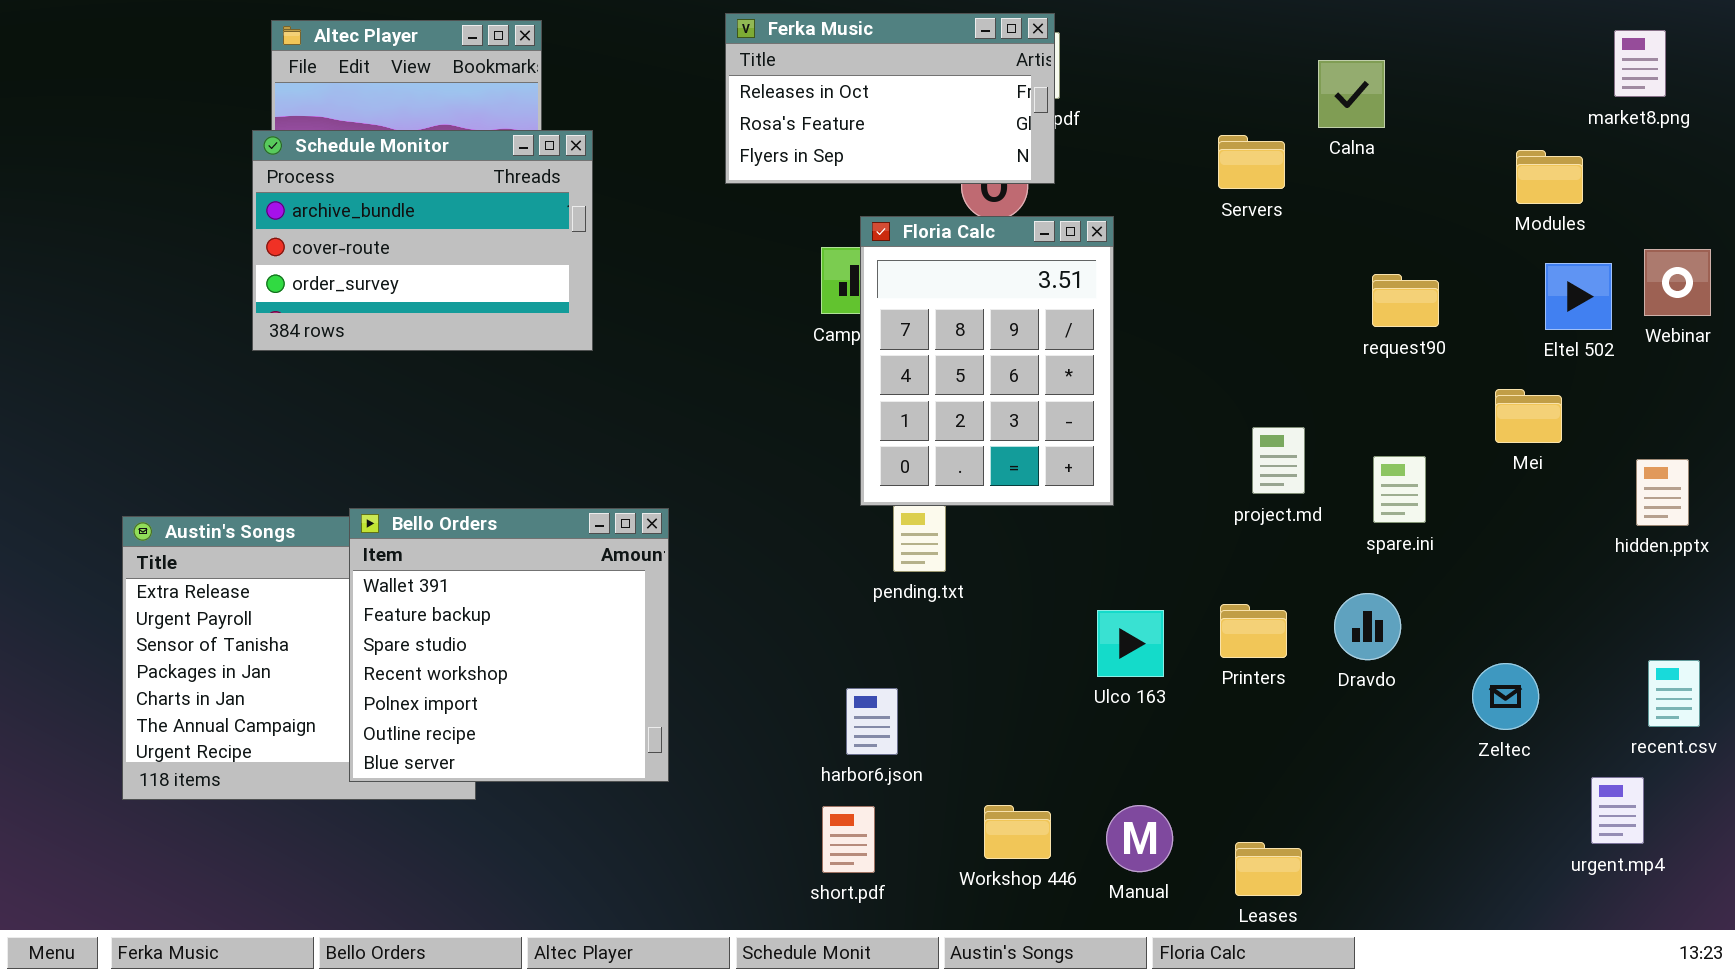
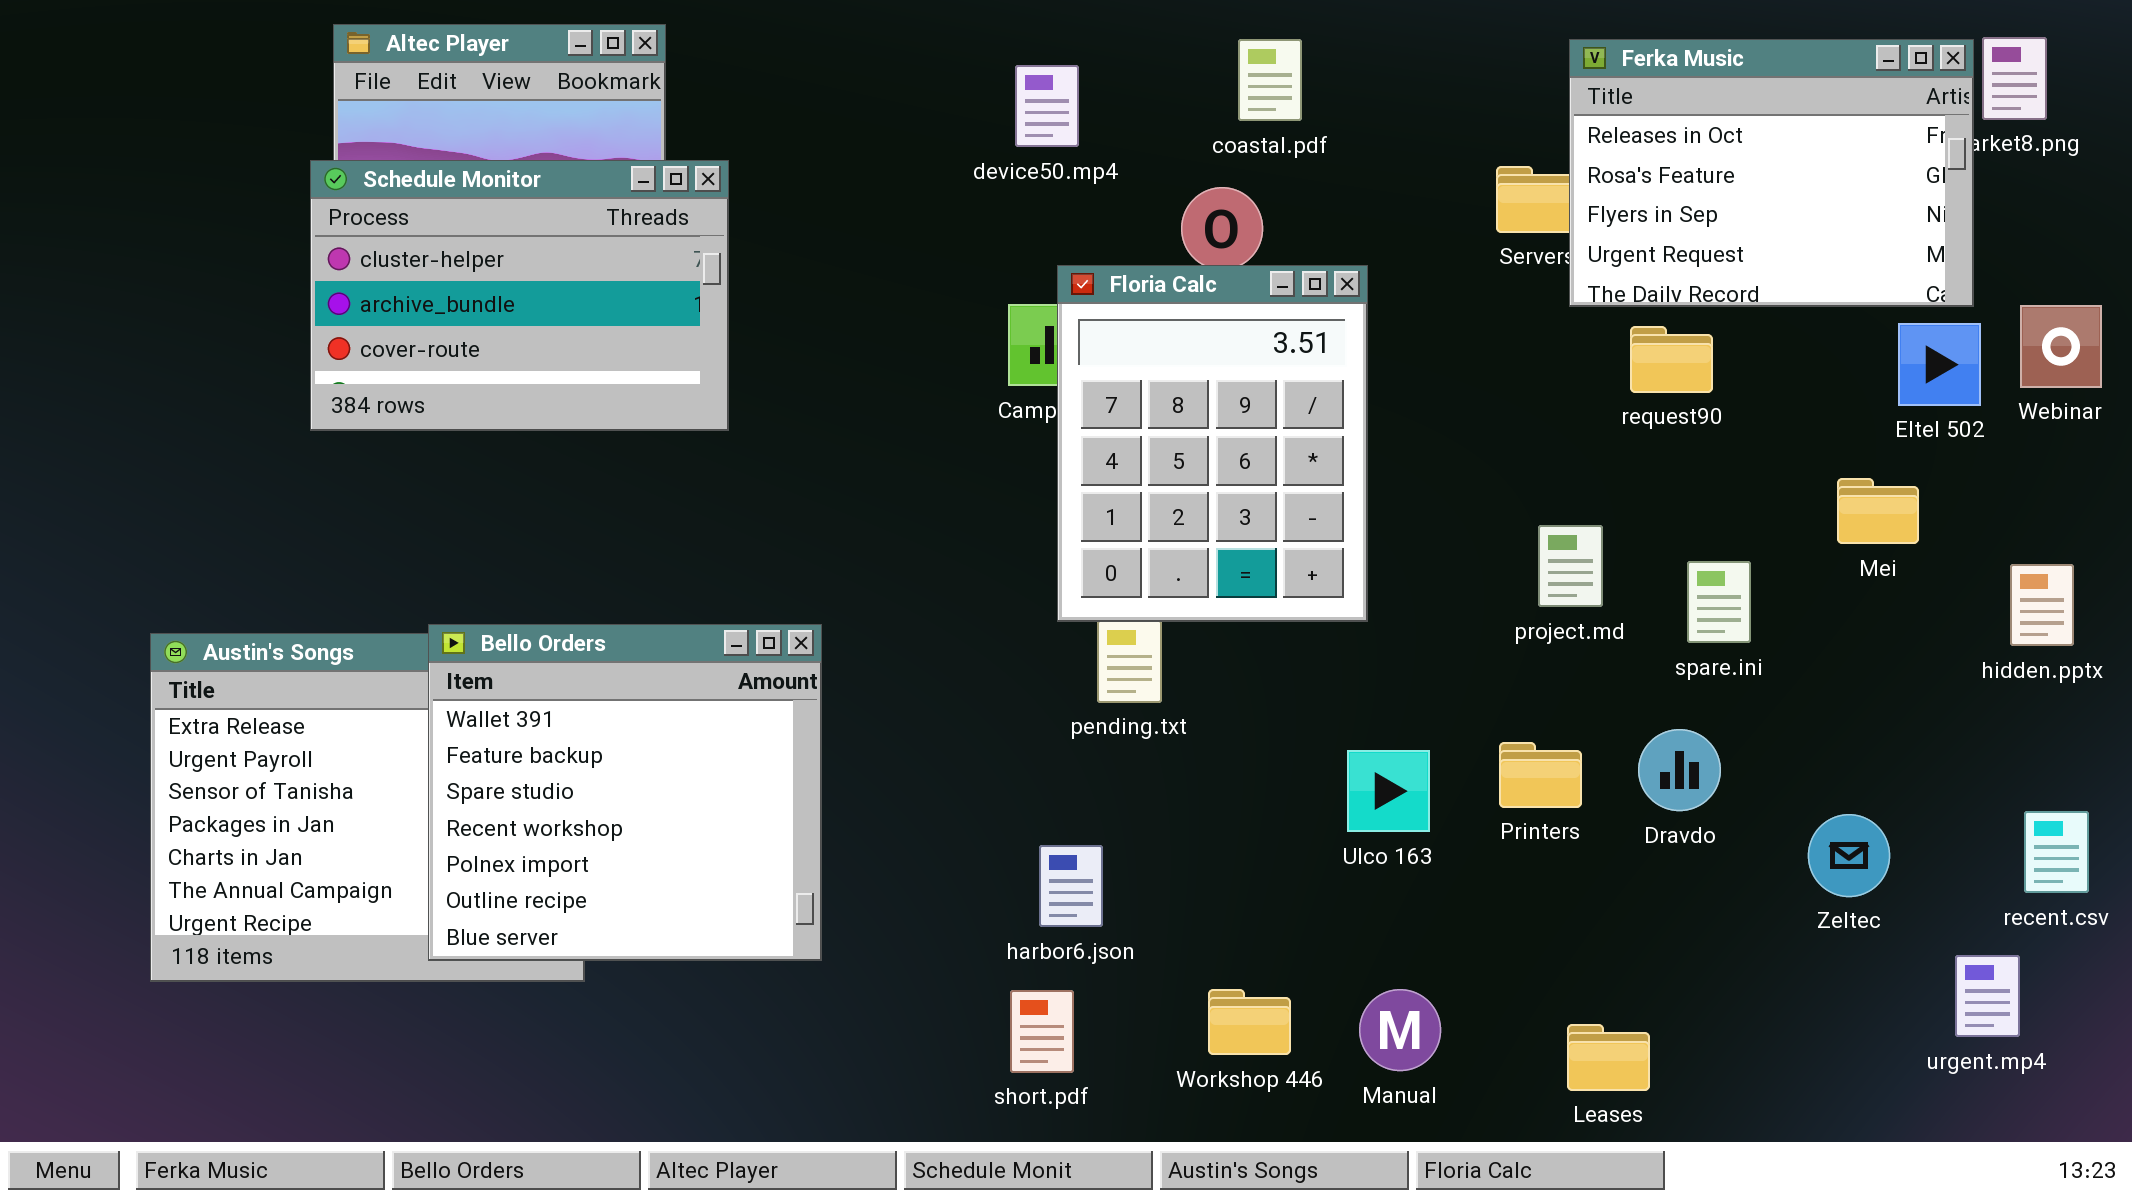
Ferka Music: [725,13,1055,184] -> [1569,39,1974,307], moved, resized
Schedule Monitor: [252,130,593,351] -> [310,160,729,431], scrolled up 1 row
request90: [1372,274,1439,327] -> [1630,326,1713,393], moved
Leases: [1235,842,1302,896] -> [1567,1024,1650,1091], moved

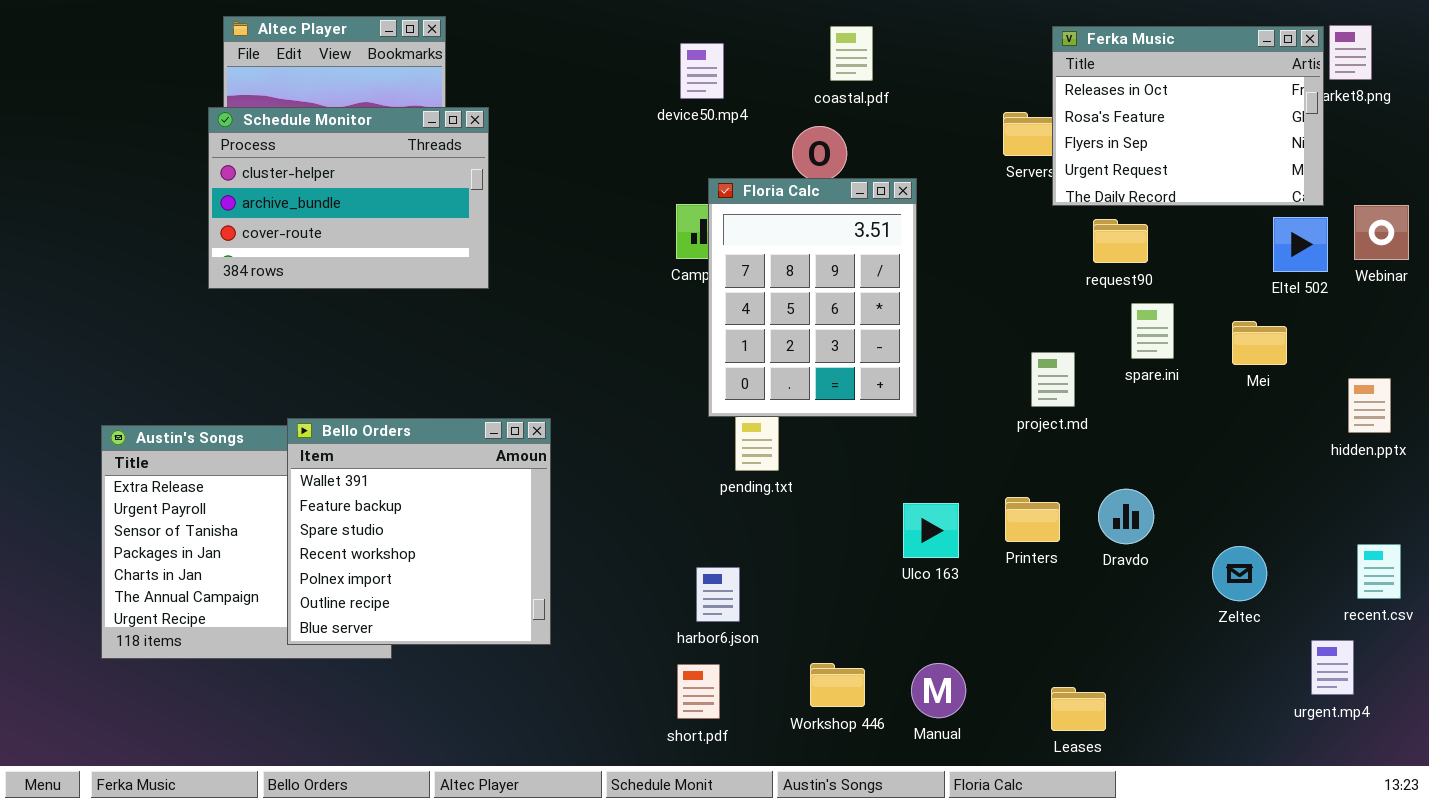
spare.ini: [1687,561,1751,643] -> [1131,303,1174,359], moved

